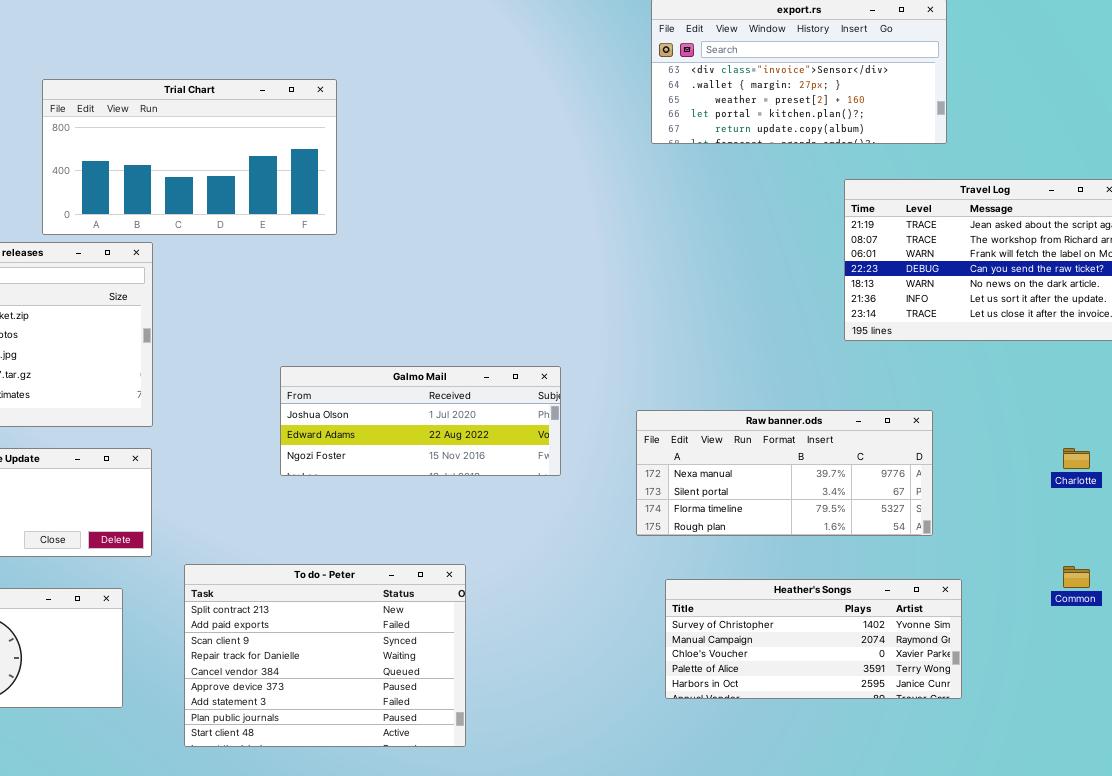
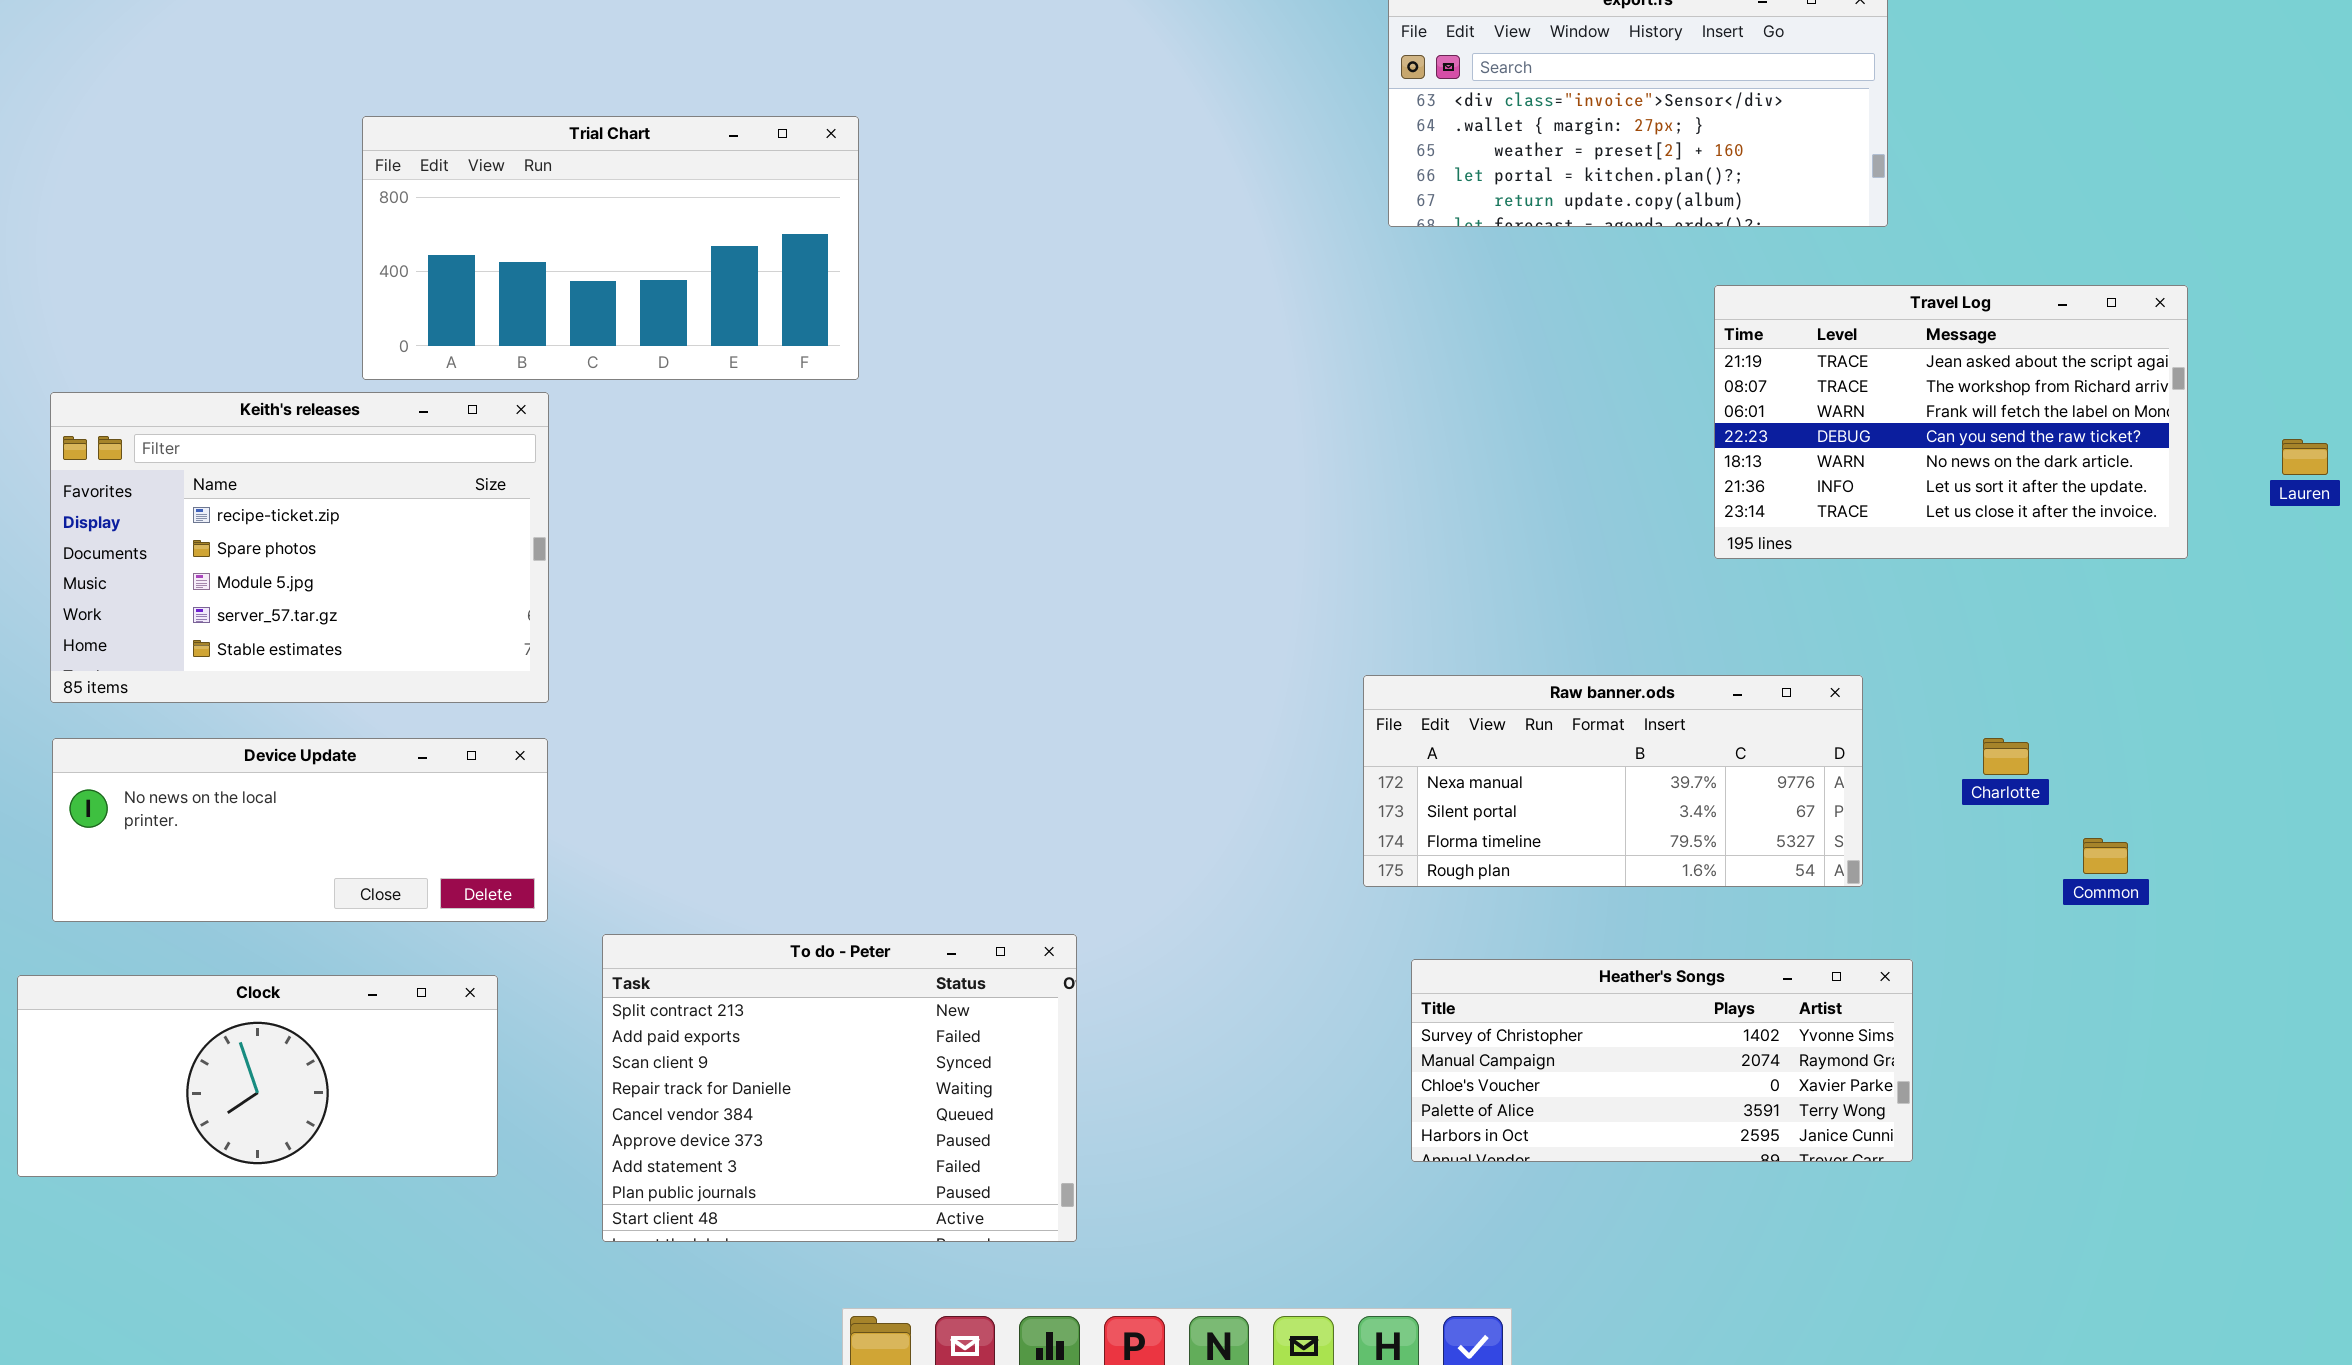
Galmo Mail: [280,366,561,476] -> none, closed
Charlotte: [1063,448,1090,469] -> [1983,738,2029,775], moved
Common: [1063,566,1090,588] -> [2083,838,2128,874], moved

